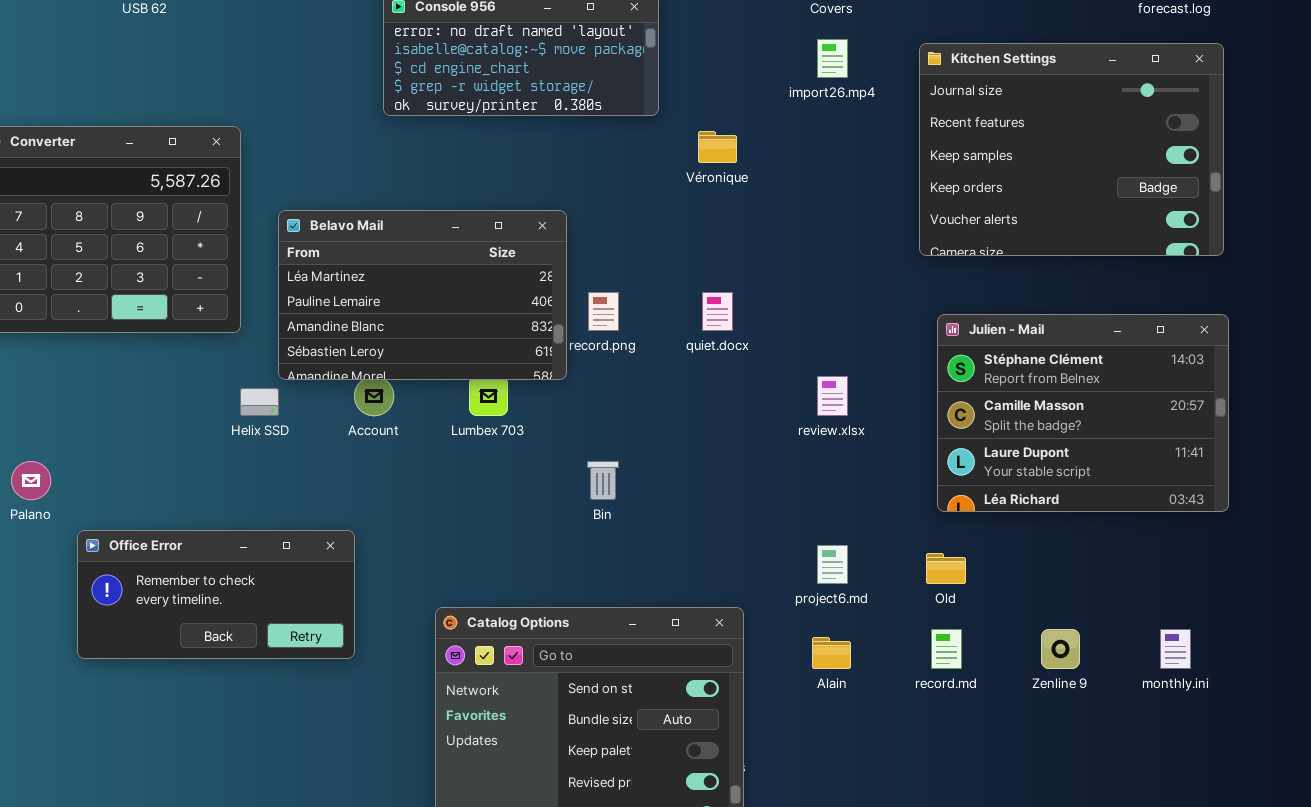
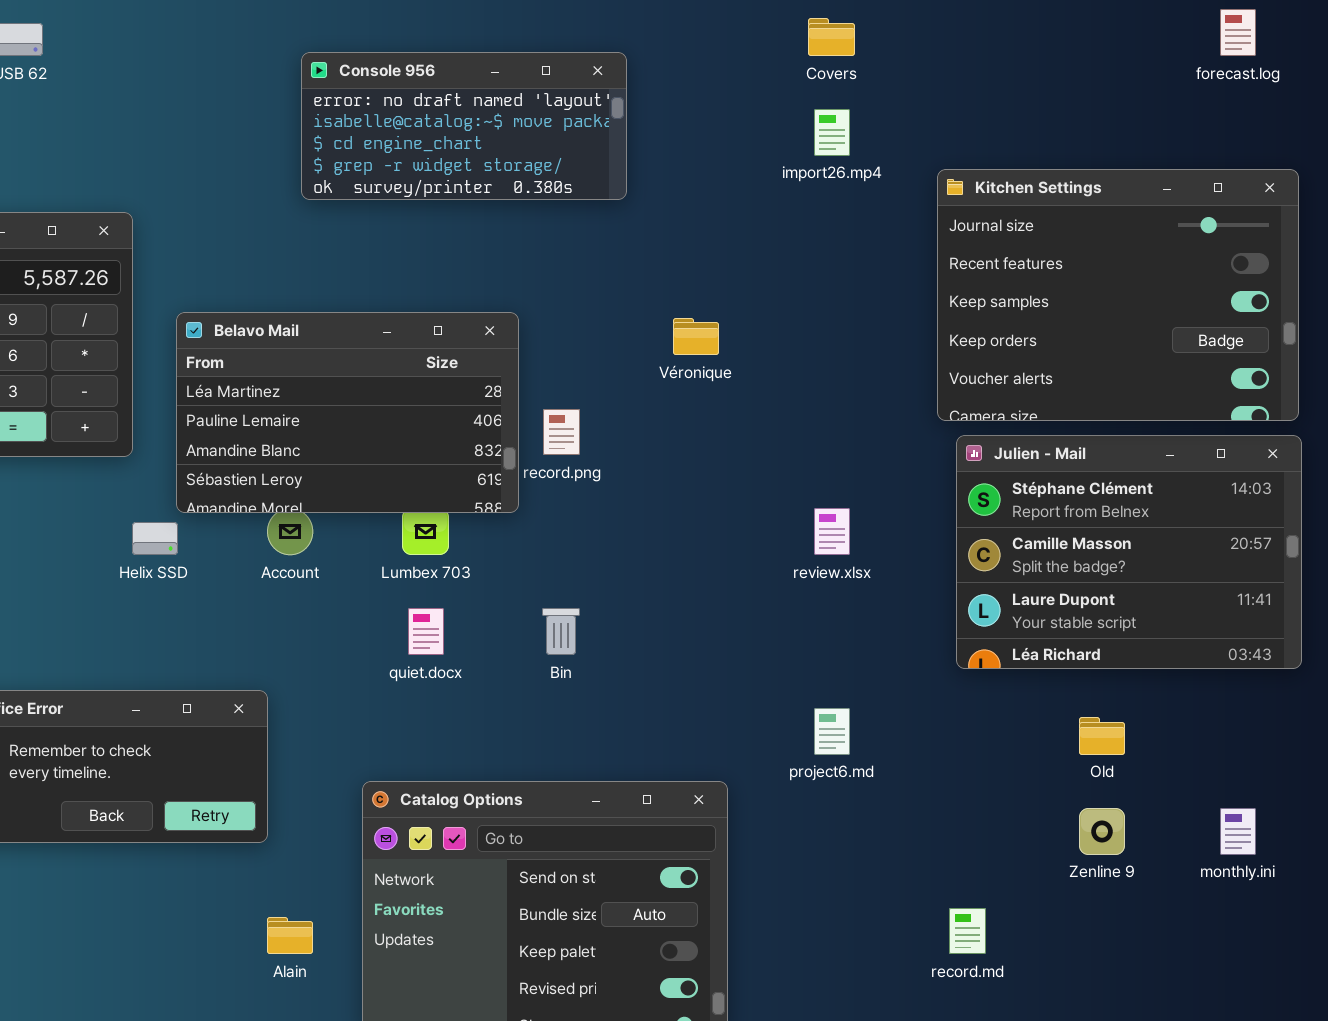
Kitchen Settings: [919,43,1224,256] -> [937,169,1299,421], moved
Véronique: [698,131,737,163] -> [673,318,719,355], moved
quiet.docx: [702,292,733,331] -> [408,608,444,655], moved
Old: [926,553,966,584] -> [1079,717,1125,755], moved
record.md: [931,629,962,669] -> [949,908,986,954], moved
Alain: [812,637,851,669] -> [267,917,313,954], moved

